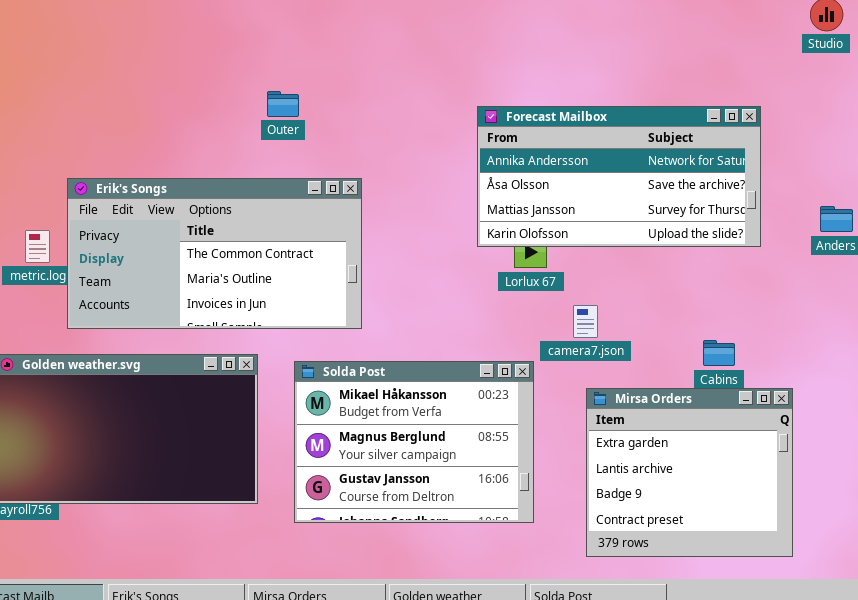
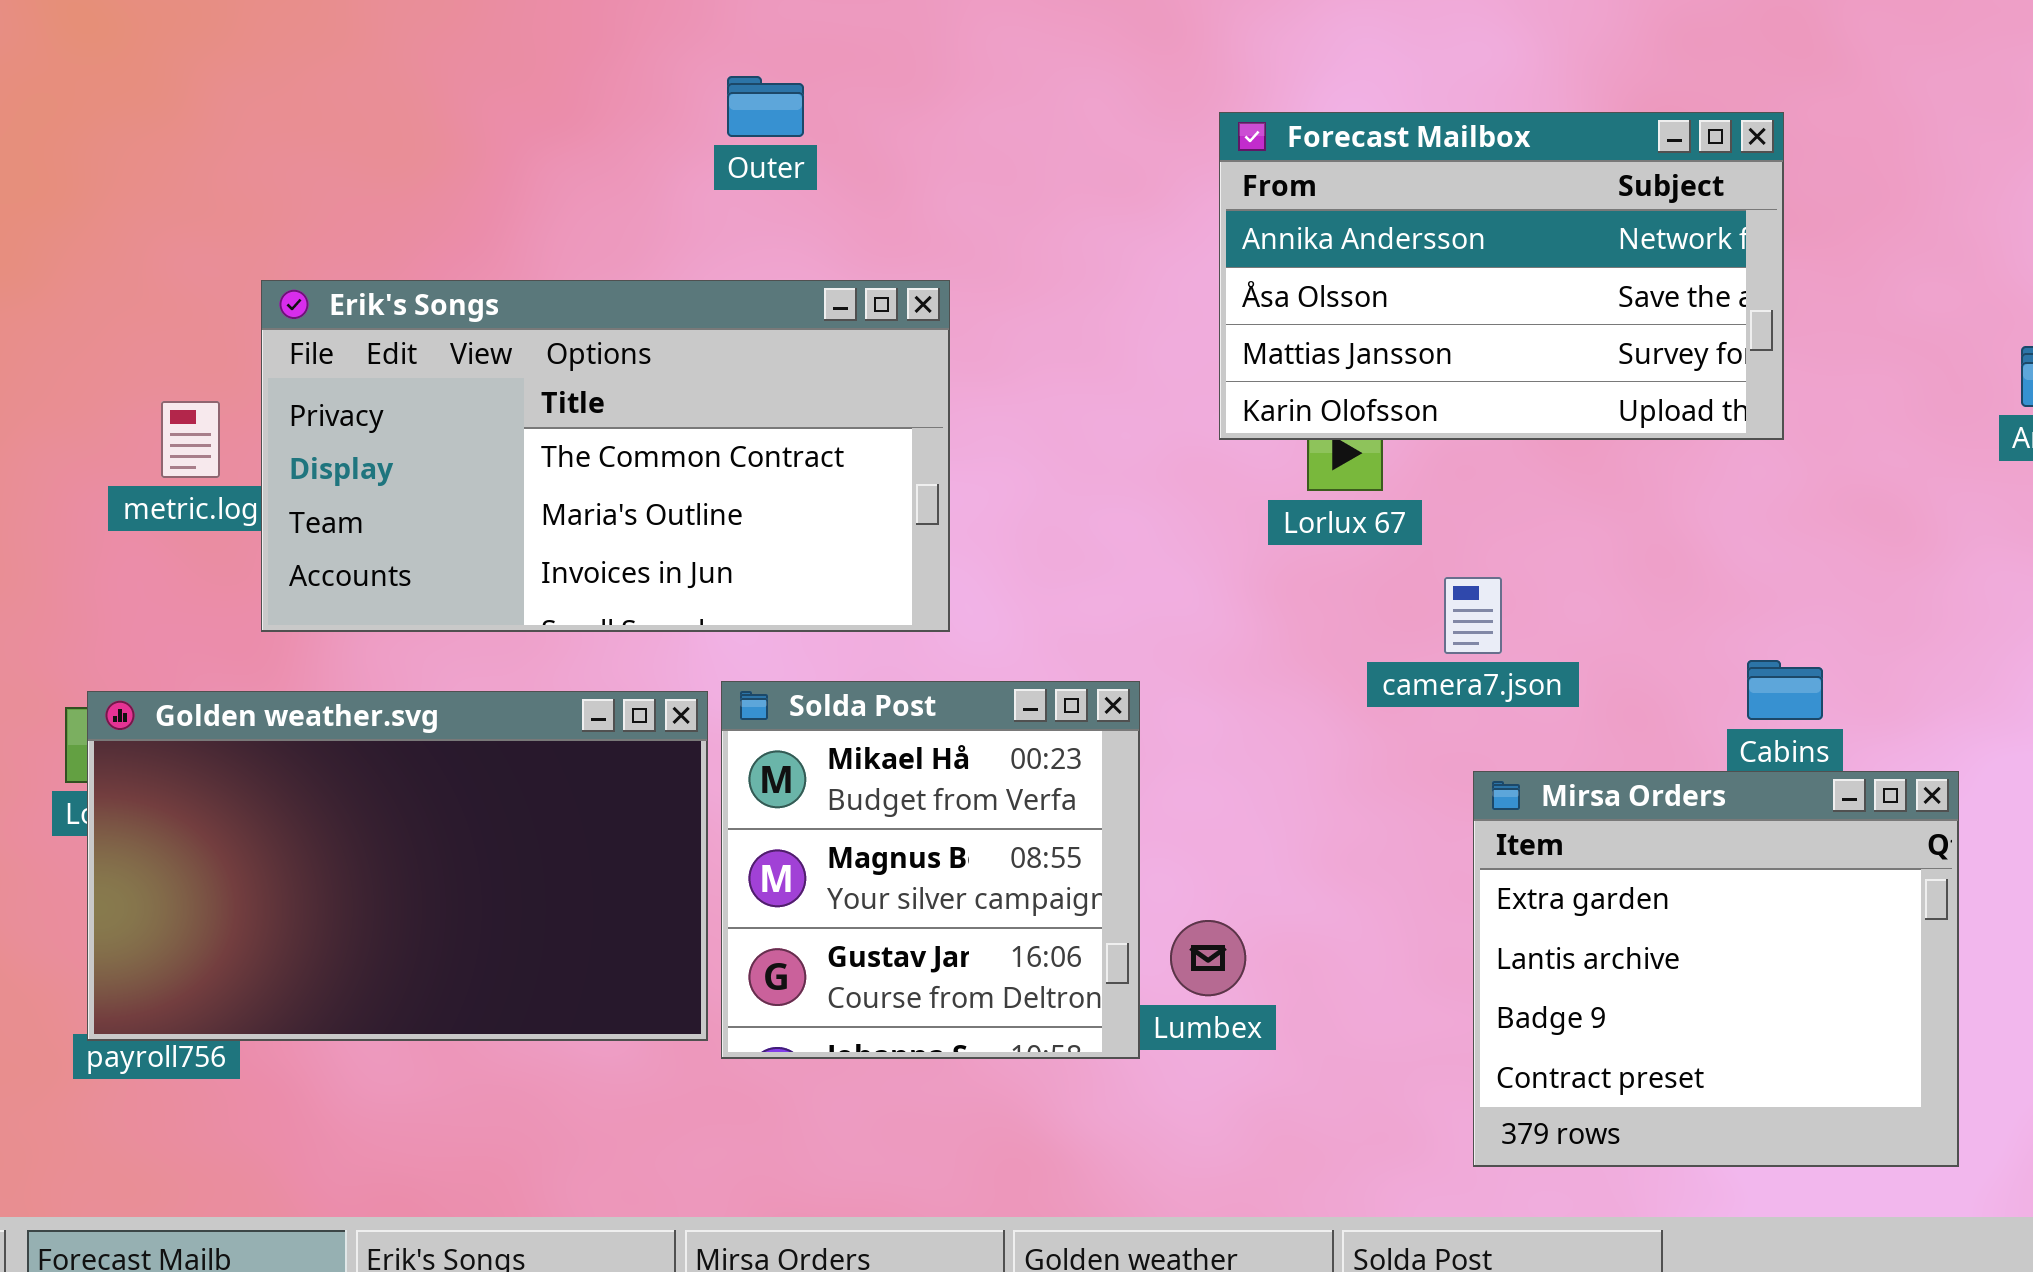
Forecast Mailbox: [477,106,761,247] -> [1219,112,1784,440], resized
Solda Post: [294,361,534,523] -> [721,681,1140,1059], moved, resized

